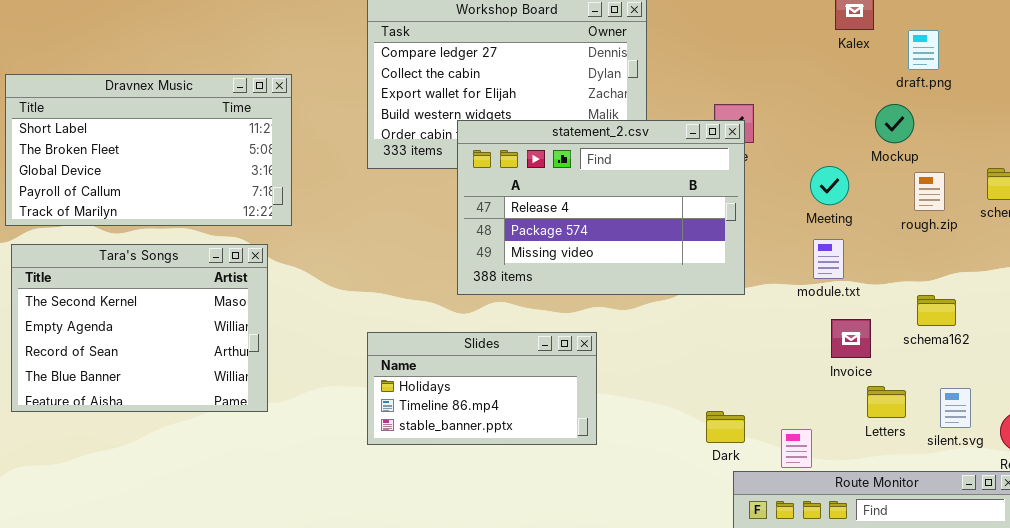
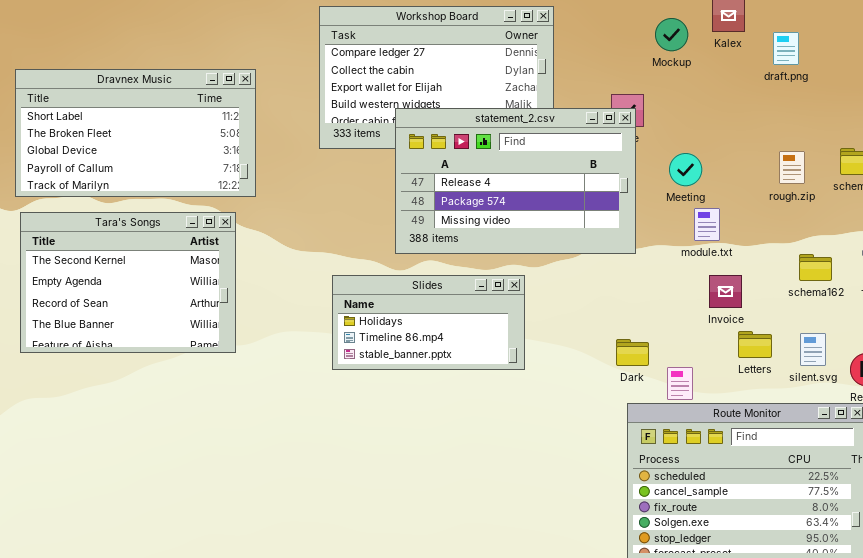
Mockup: [875,104,914,143] -> [655,18,688,51], moved
Meeting: [810,166,849,205] -> [669,153,702,186], moved
schema162: [917,295,956,326] -> [799,254,832,281], moved
Slides: [367,332,597,445] -> [332,275,525,370], moved
Dark: [706,411,745,443] -> [616,339,649,366], moved

